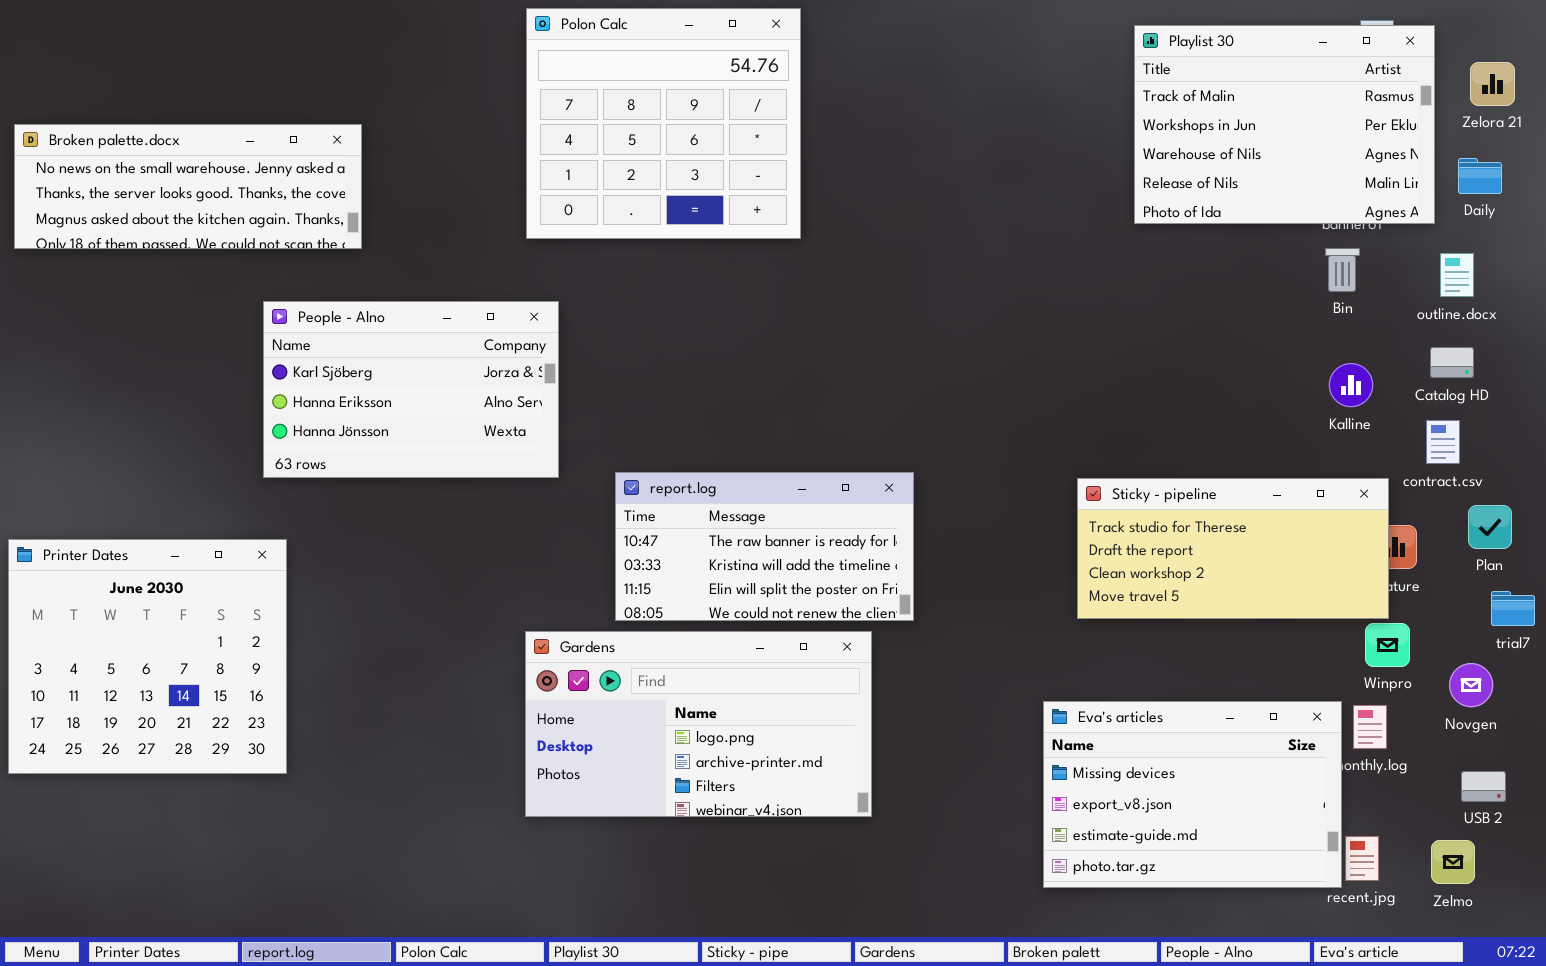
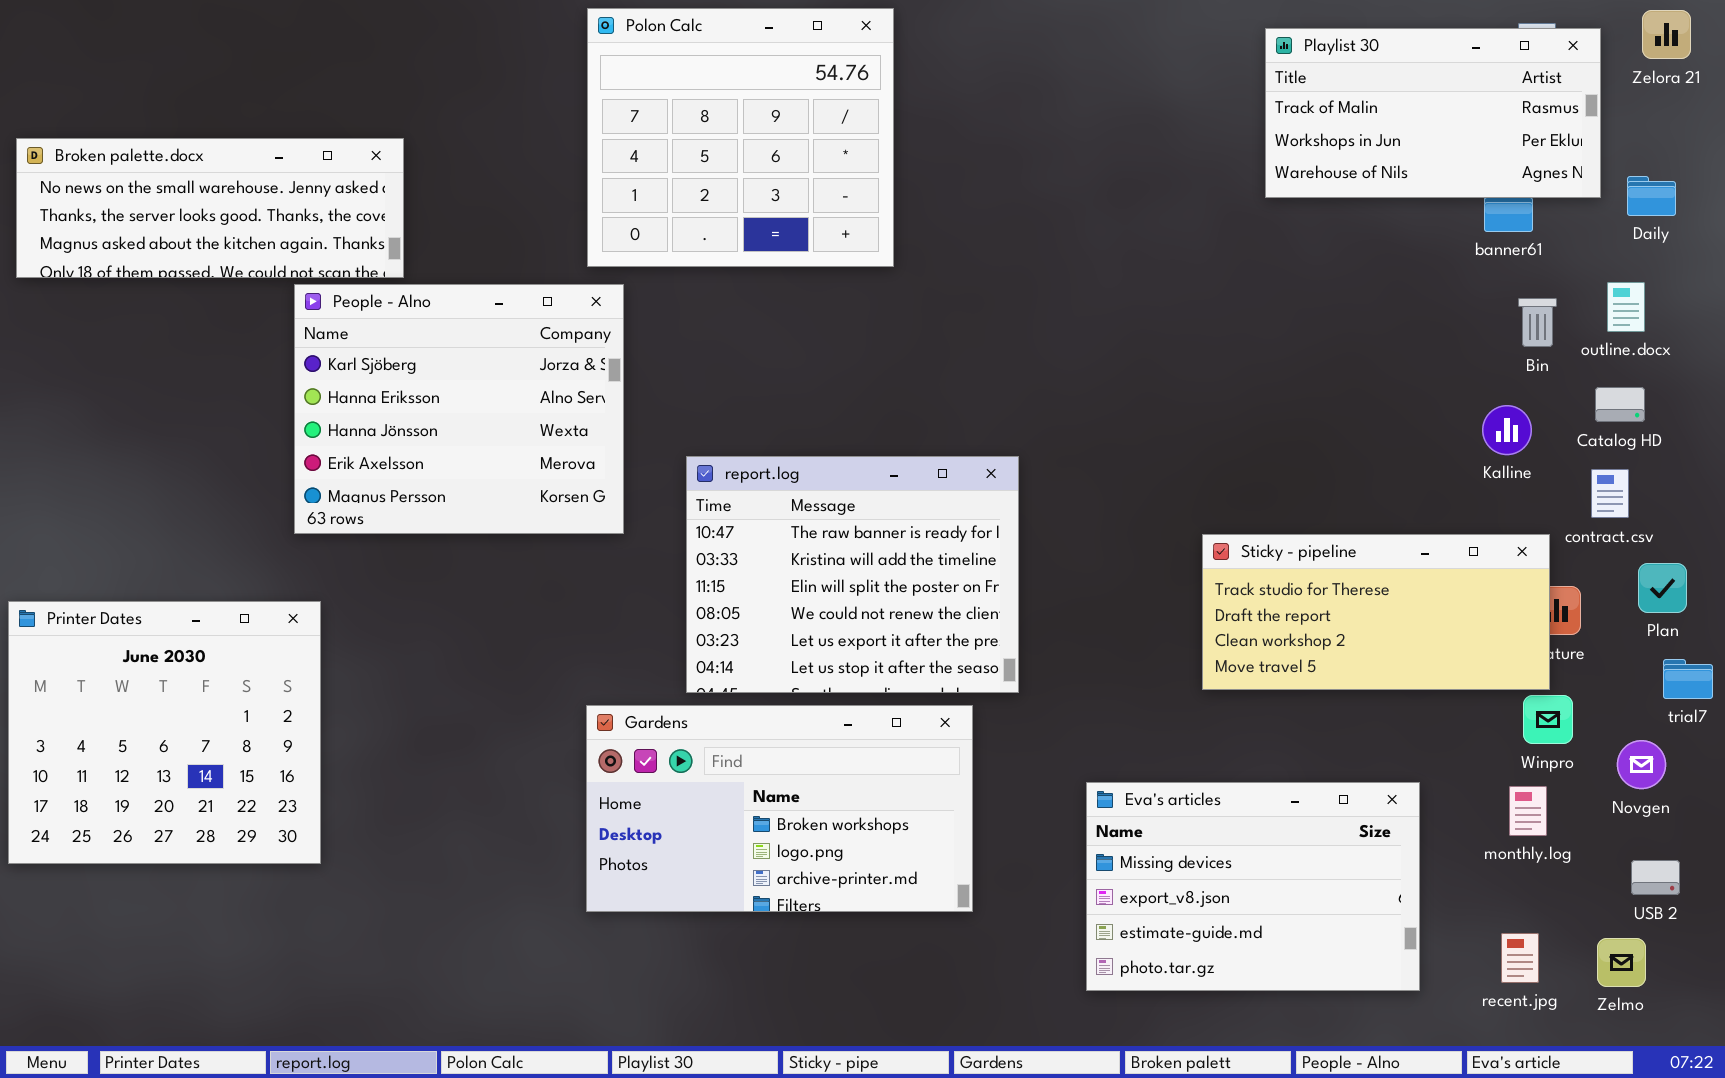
Playlist 30: [1134,25,1435,224] -> [1265,28,1601,198], resized
Zelora 21: [1470,62,1515,106] -> [1642,10,1691,59], moved
Bin: [1325,248,1360,292] -> [1518,298,1557,347], moved
People - Alno: [263,301,559,478] -> [294,284,624,534], resized
report.log: [615,472,914,621] -> [686,456,1019,693], resized
Gardens: [525,631,872,817] -> [586,705,973,912], scrolled up 1 row
Eva's articles: [1043,701,1342,888] -> [1086,782,1420,991], moved

